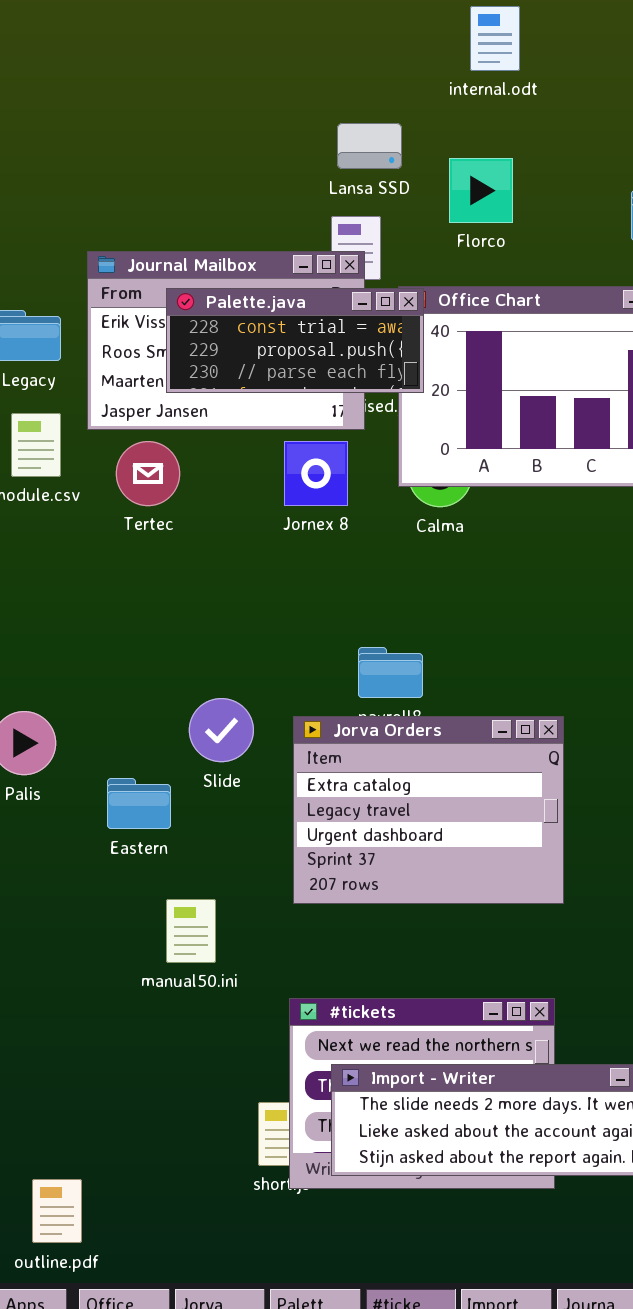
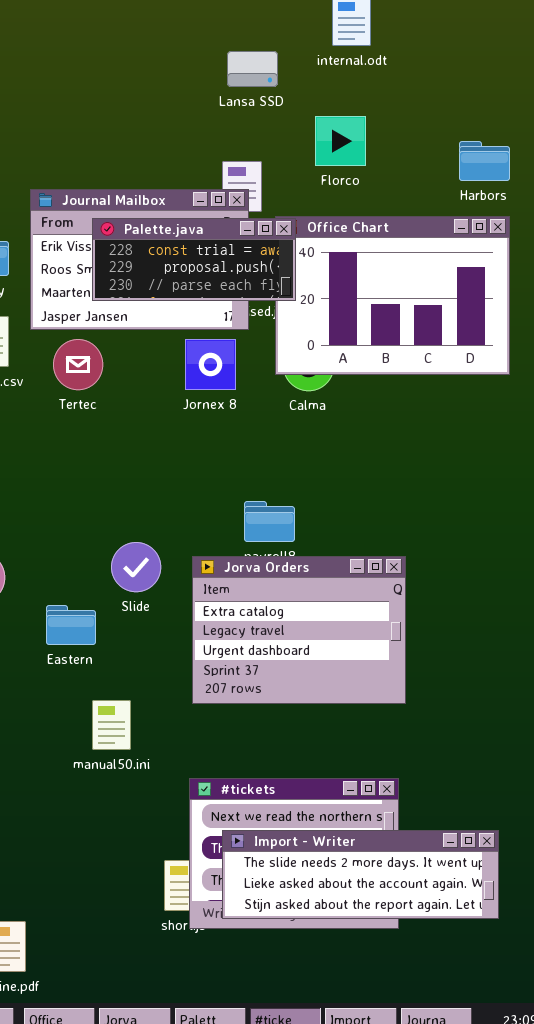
Lansa SSD: [337,123,402,169] -> [227,51,278,87], moved

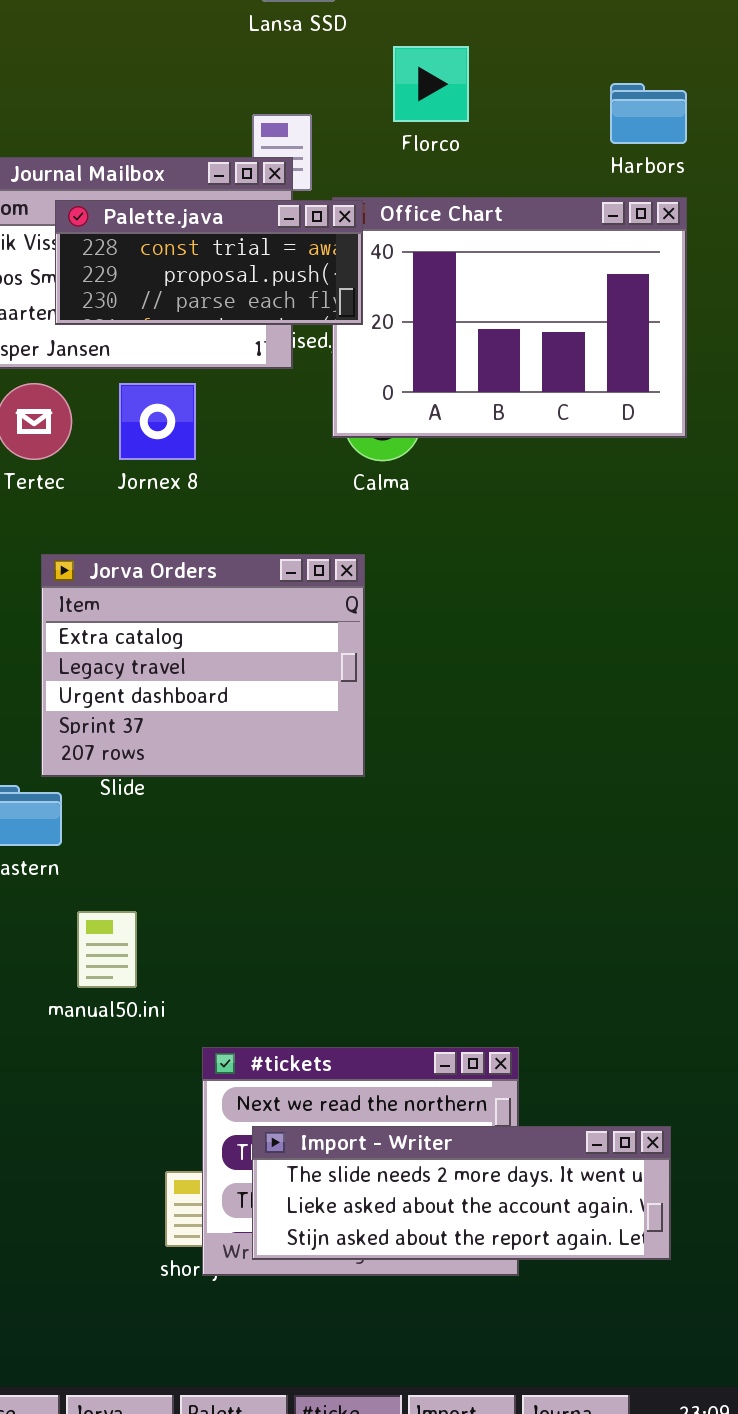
Jornex 8: [185,339,236,390] -> [119,383,196,460], moved
Jorva Orders: [192,556,406,704] -> [41,554,365,777], moved
manual50.ini: [92,700,131,750] -> [77,911,137,988], moved

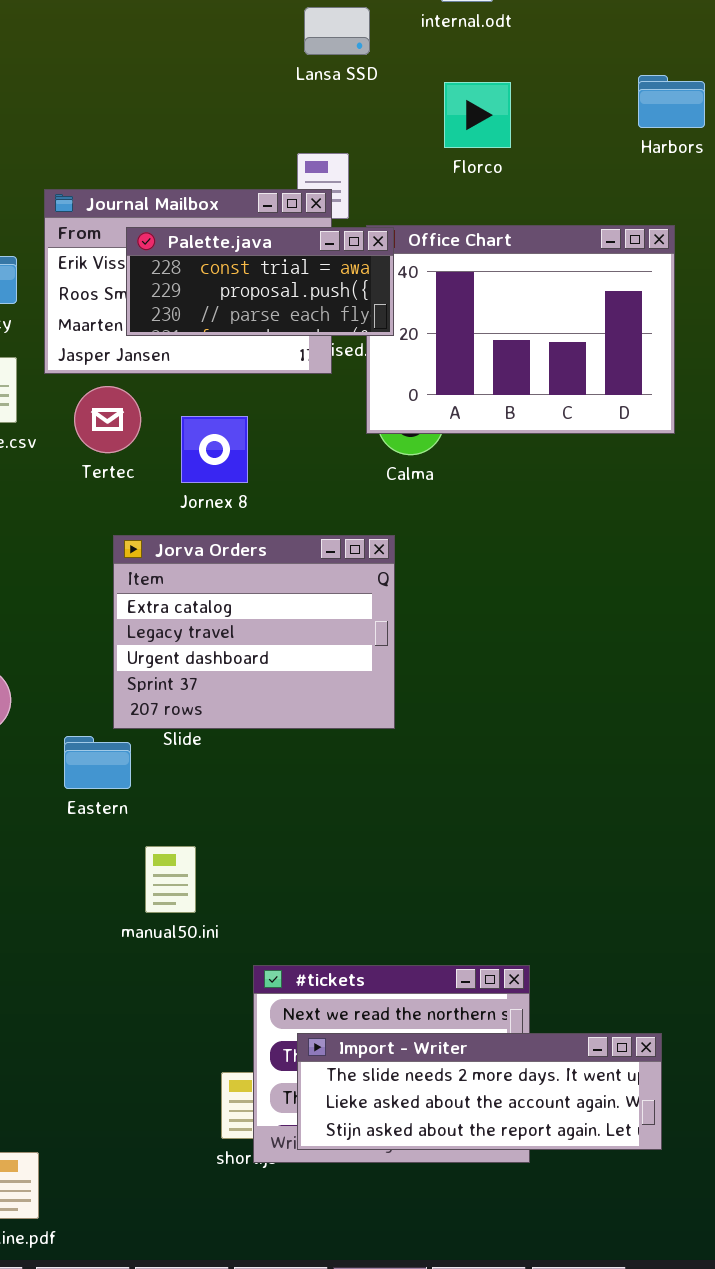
Florco: [393,46,469,122] -> [444,82,511,148], moved
Harbors: [610,83,687,144] -> [638,75,705,128], moved
Jornex 8: [119,383,196,460] -> [181,416,248,483], moved

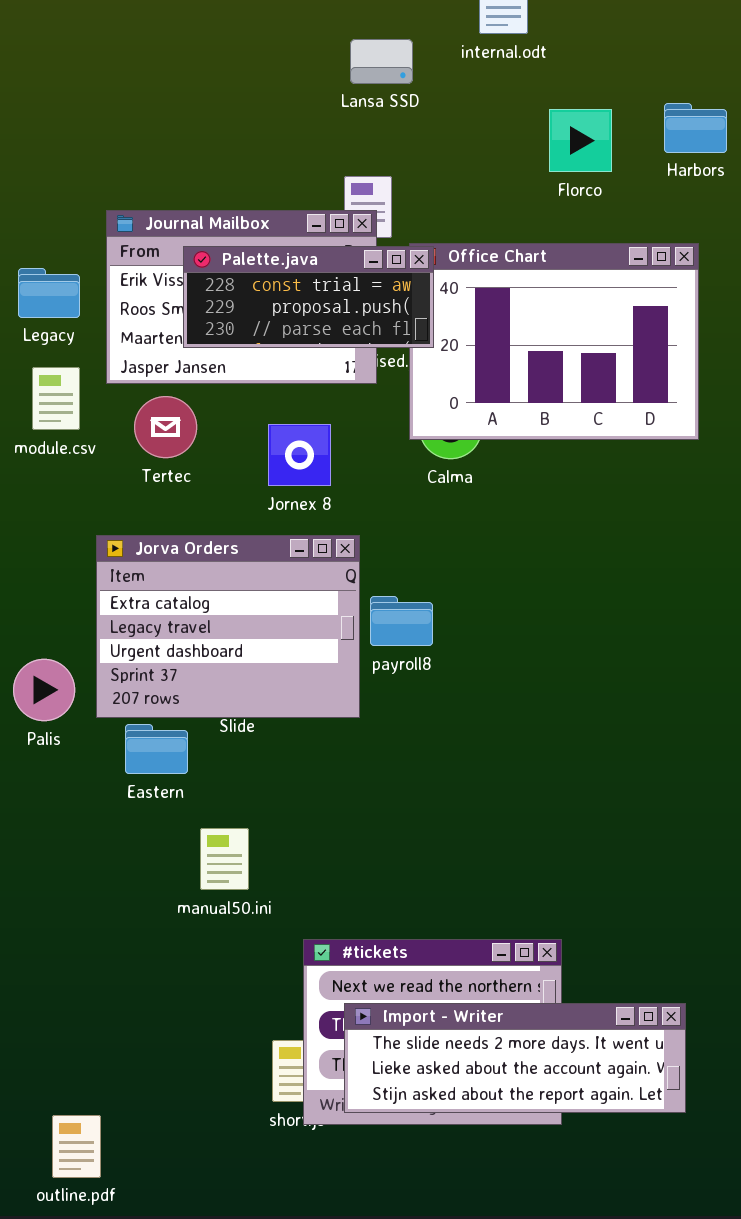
Florco: [444,82,511,148] -> [549,109,612,172], moved
Jornex 8: [181,416,248,483] -> [268,424,331,486], moved
Jorva Orders: [113,535,395,729] -> [96,535,360,718], moved

